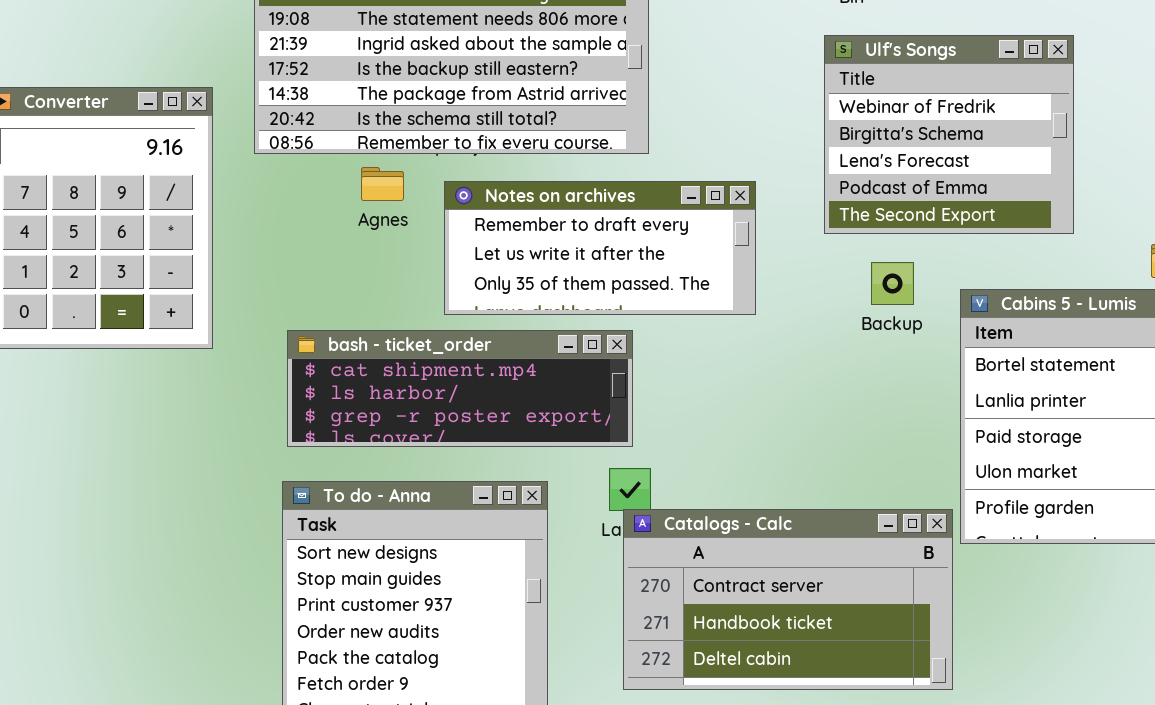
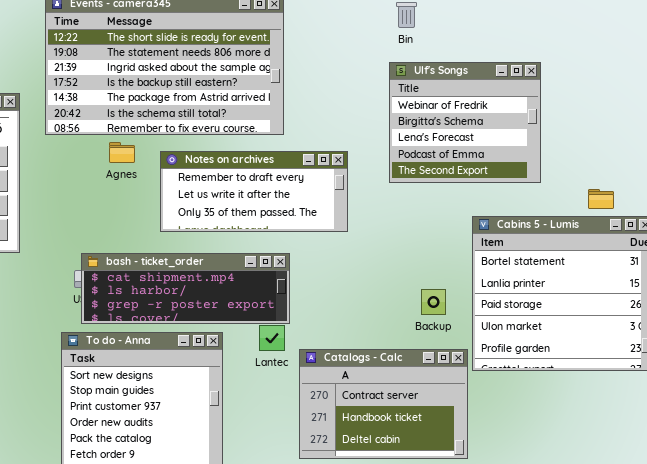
Backup: [871,262,914,305] -> [421,289,446,315], moved
bash - ticket_order: [287,330,633,447] -> [81,253,290,324], moved
Catalogs - Calc: [623,509,953,690] -> [299,349,468,459], resized

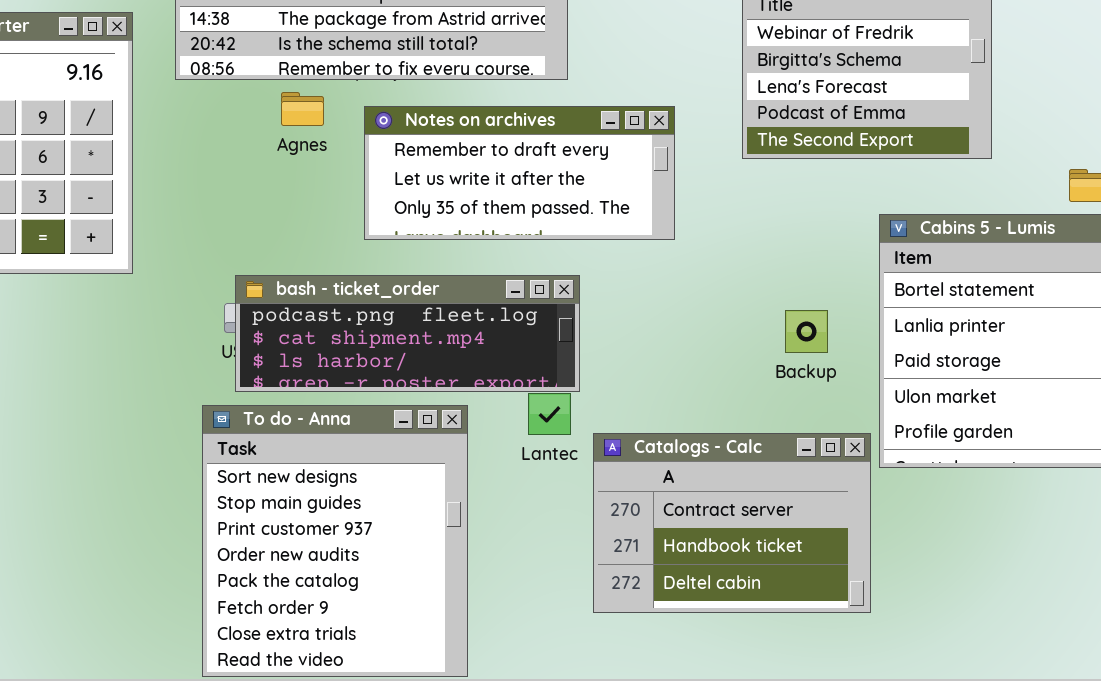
bash - ticket_order: [81,253,290,324] -> [235,275,580,392], scrolled up 1 row
Backup: [421,289,446,315] -> [785,310,828,353], moved

